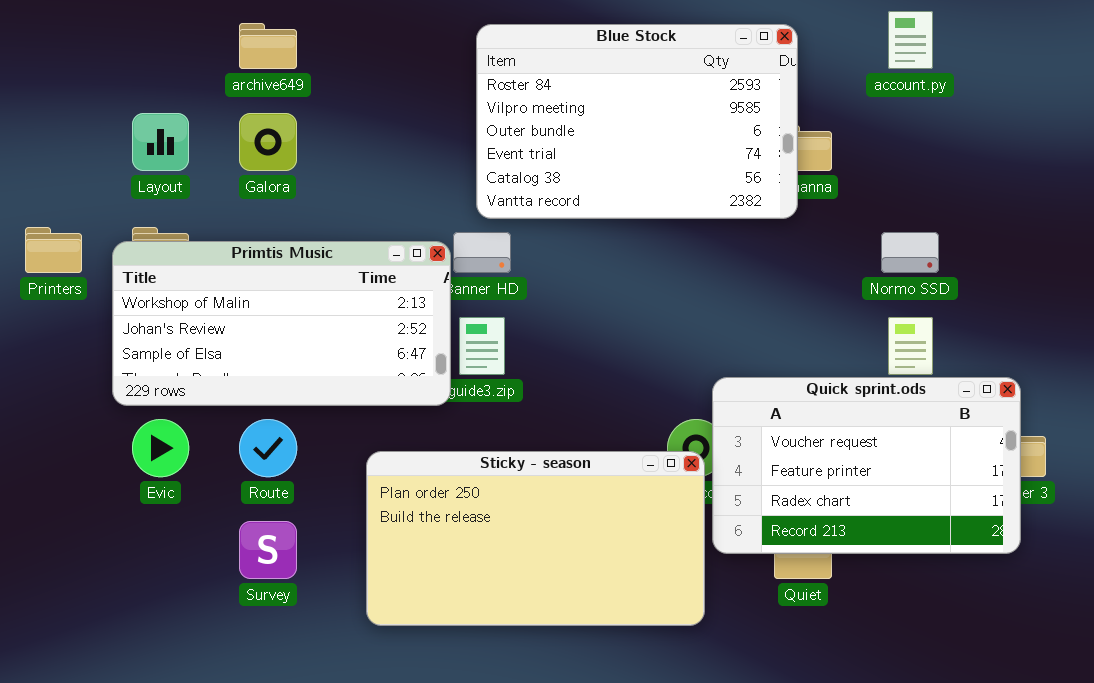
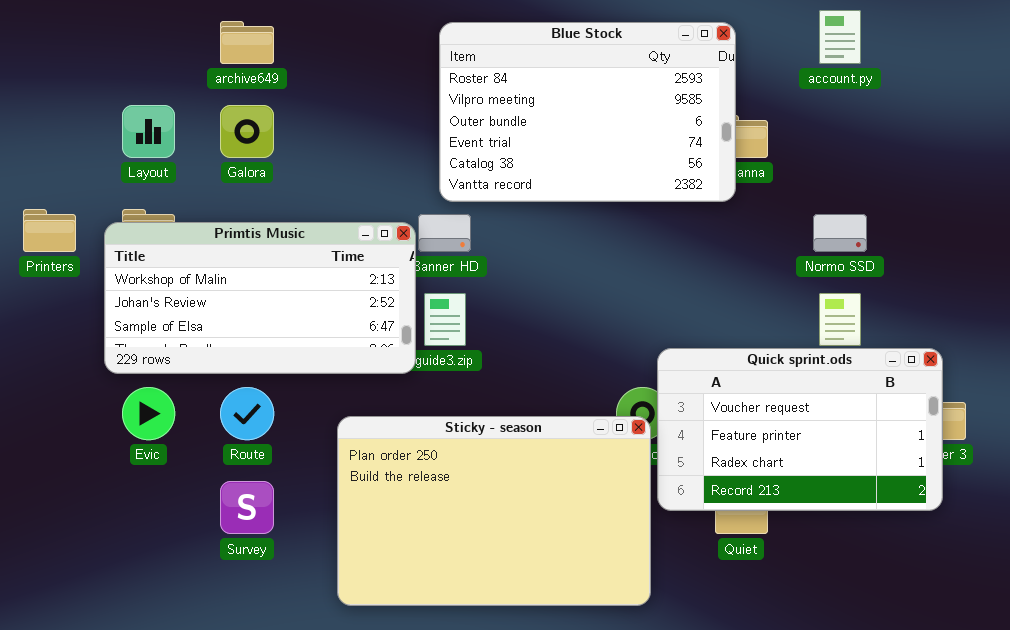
Sticky - season: [366,451,705,626] -> [337,416,651,606], resized

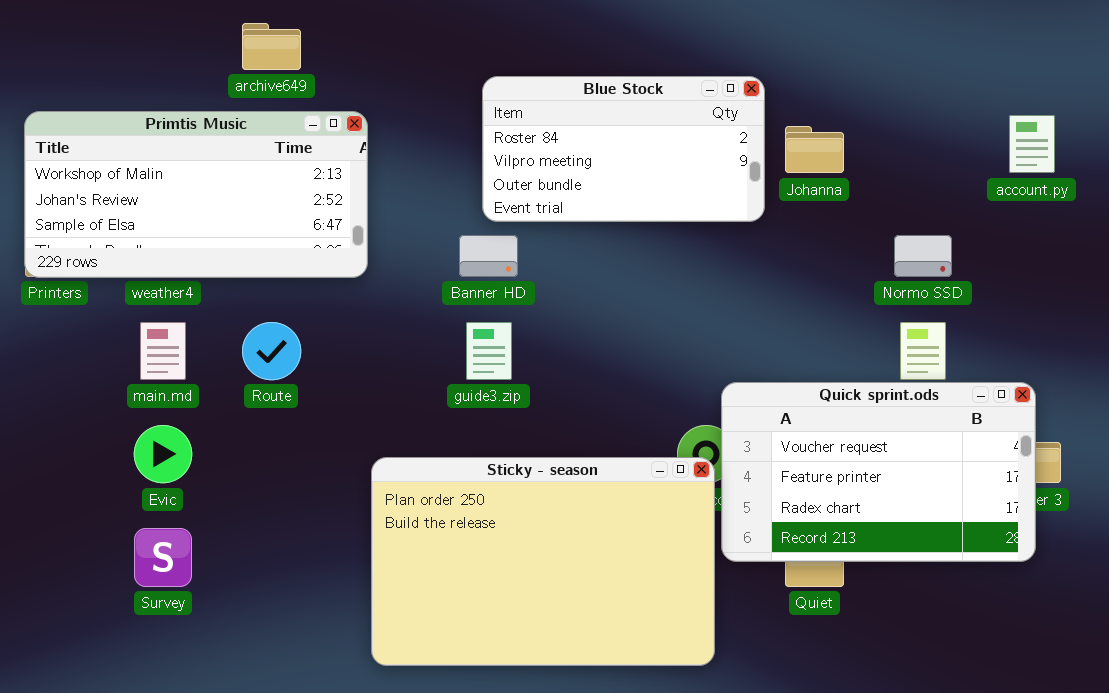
account.py: [819,10,861,64] -> [1009,115,1055,173], moved
Blue Stock: [439,22,736,202] -> [482,76,765,222], resized
Primtis Music: [104,222,416,374] -> [24,111,368,278], moved
Route: [220,387,274,440] -> [242,322,301,380], moved
Survey: [220,481,274,534] -> [134,528,192,587], moved

